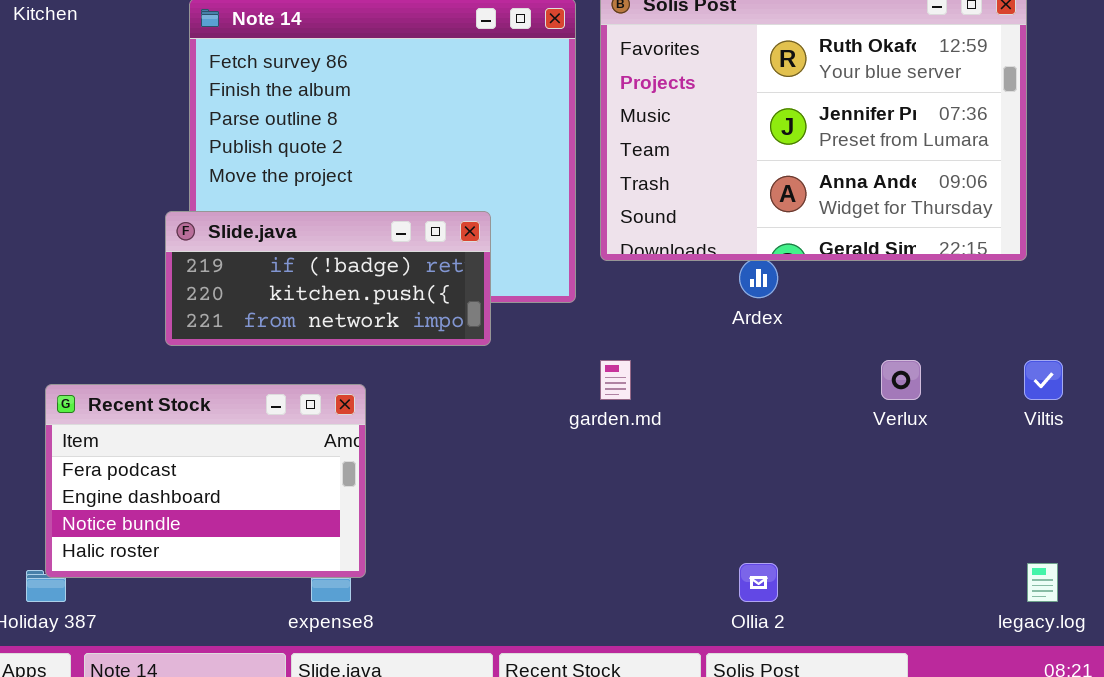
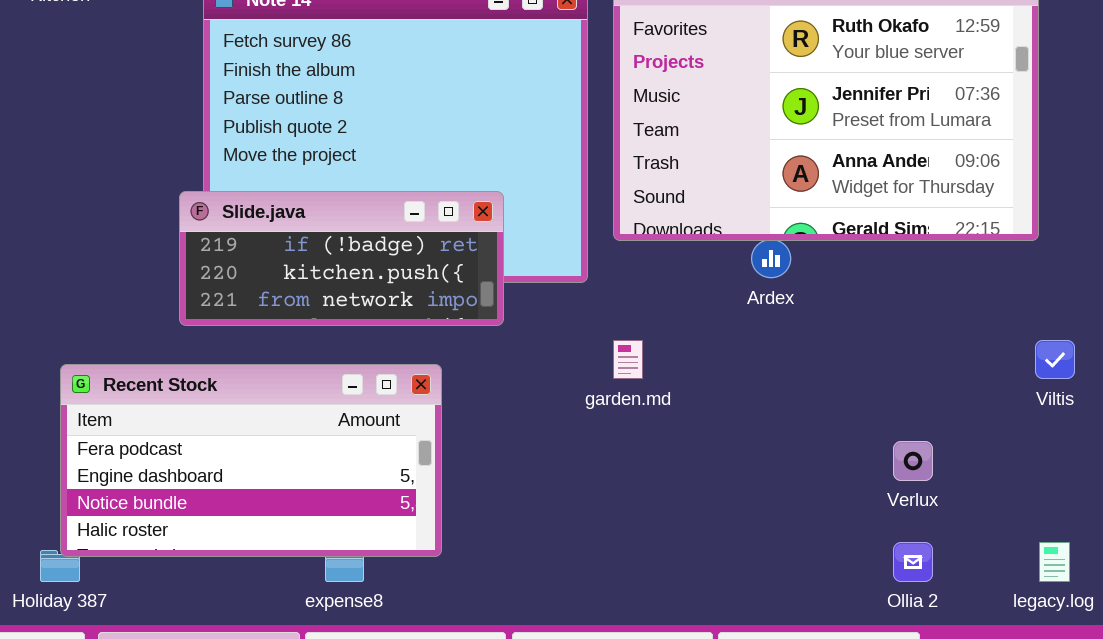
Verlux: [881,360,921,400] -> [893,441,933,481], moved
Recent Stock: [45,384,366,578] -> [60,364,442,557], resized
Ollia 2: [739,563,778,602] -> [893,542,933,582], moved

